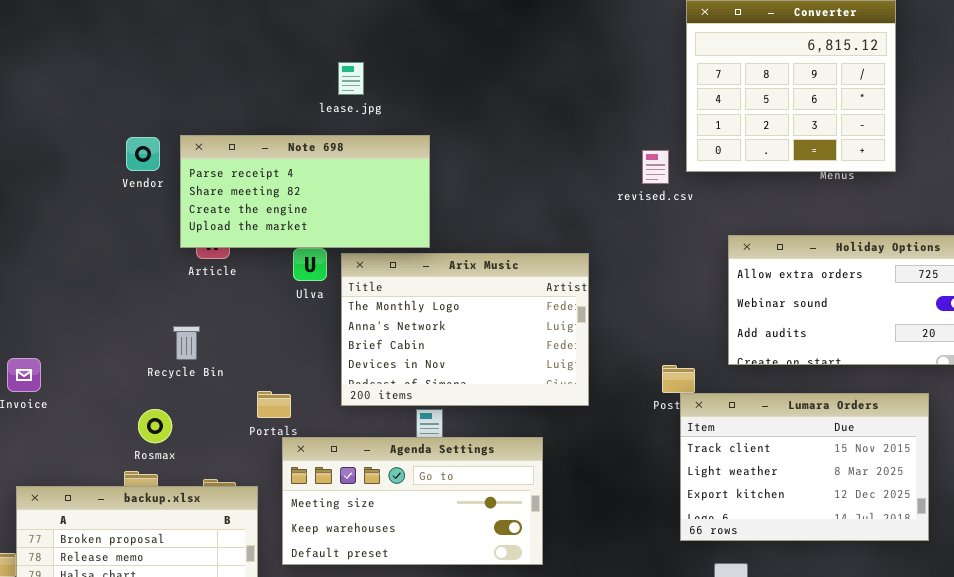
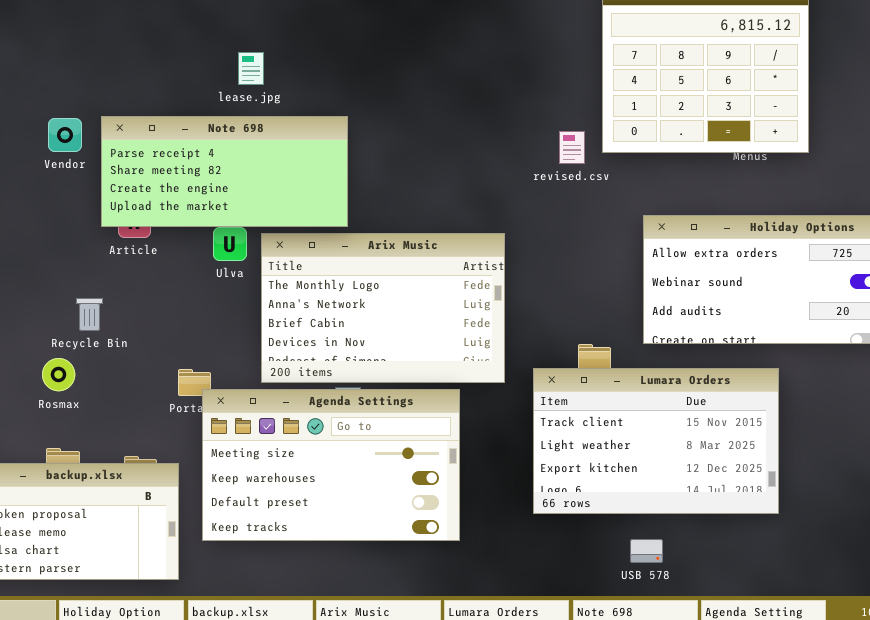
lease.jpg: [338,62,364,95] -> [238,52,264,85], moved
Recycle Bin: [173,326,200,360] -> [76,298,103,331], moved
Lumara Orders: [680,393,929,541] -> [533,368,779,514], moved
Rosmax: [138,409,172,443] -> [42,358,75,391], moved
Agenda Settings: [282,437,543,565] -> [202,389,460,541], resized

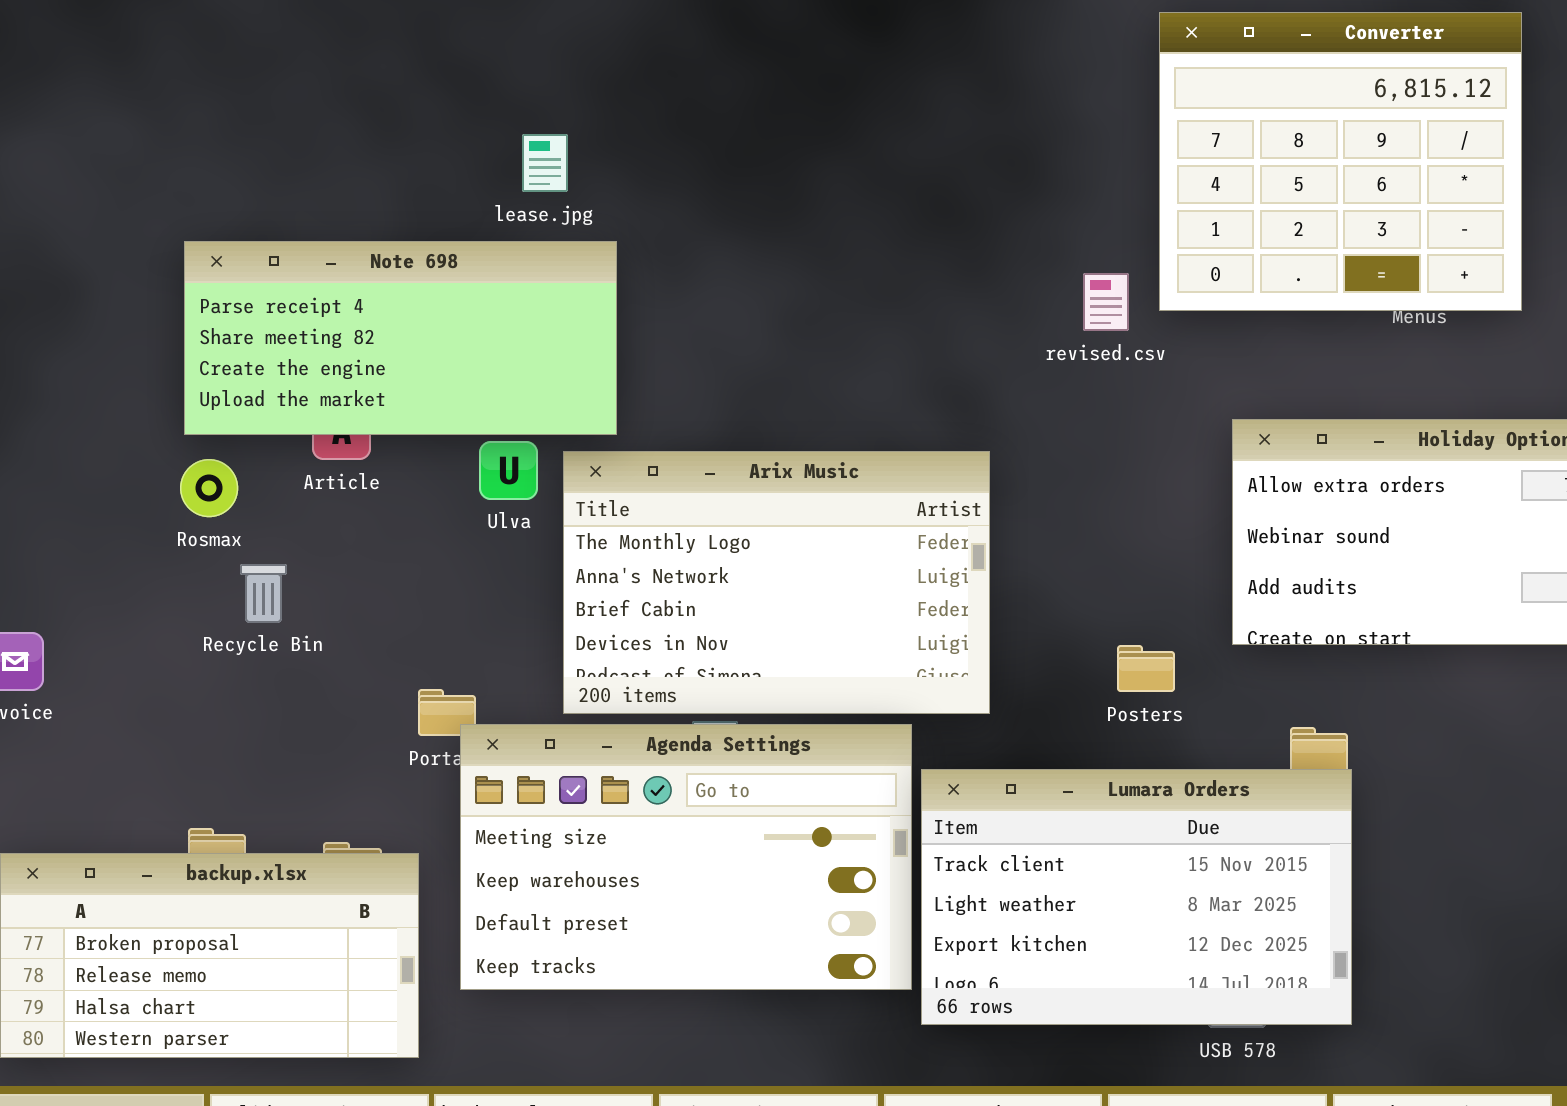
Note 698: [101,116,348,227] -> [184,241,617,435], moved
Rosmax: [42,358,75,391] -> [180,459,238,517], moved
Lumara Orders: [533,368,779,514] -> [921,769,1352,1025], moved

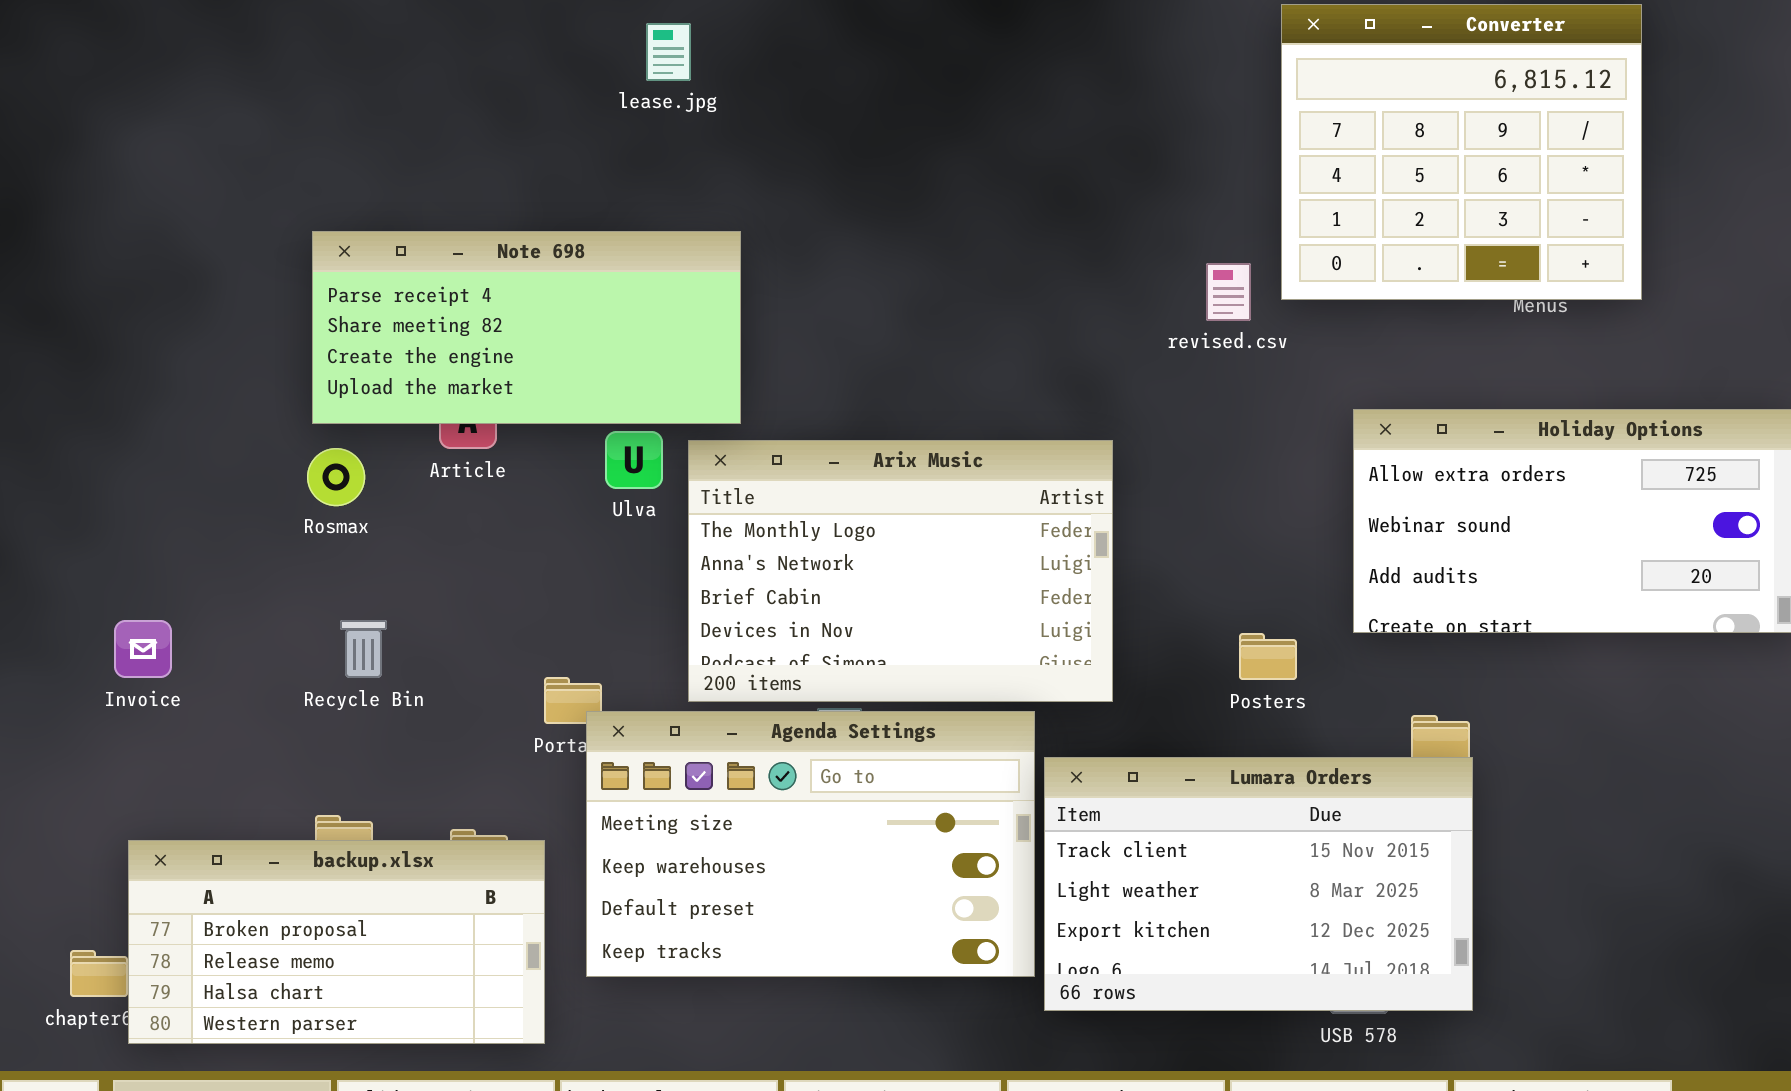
lease.jpg: [522,134,568,192] -> [646,23,691,81], moved
Recycle Bin: [240,564,287,623] -> [340,620,387,678], moved

